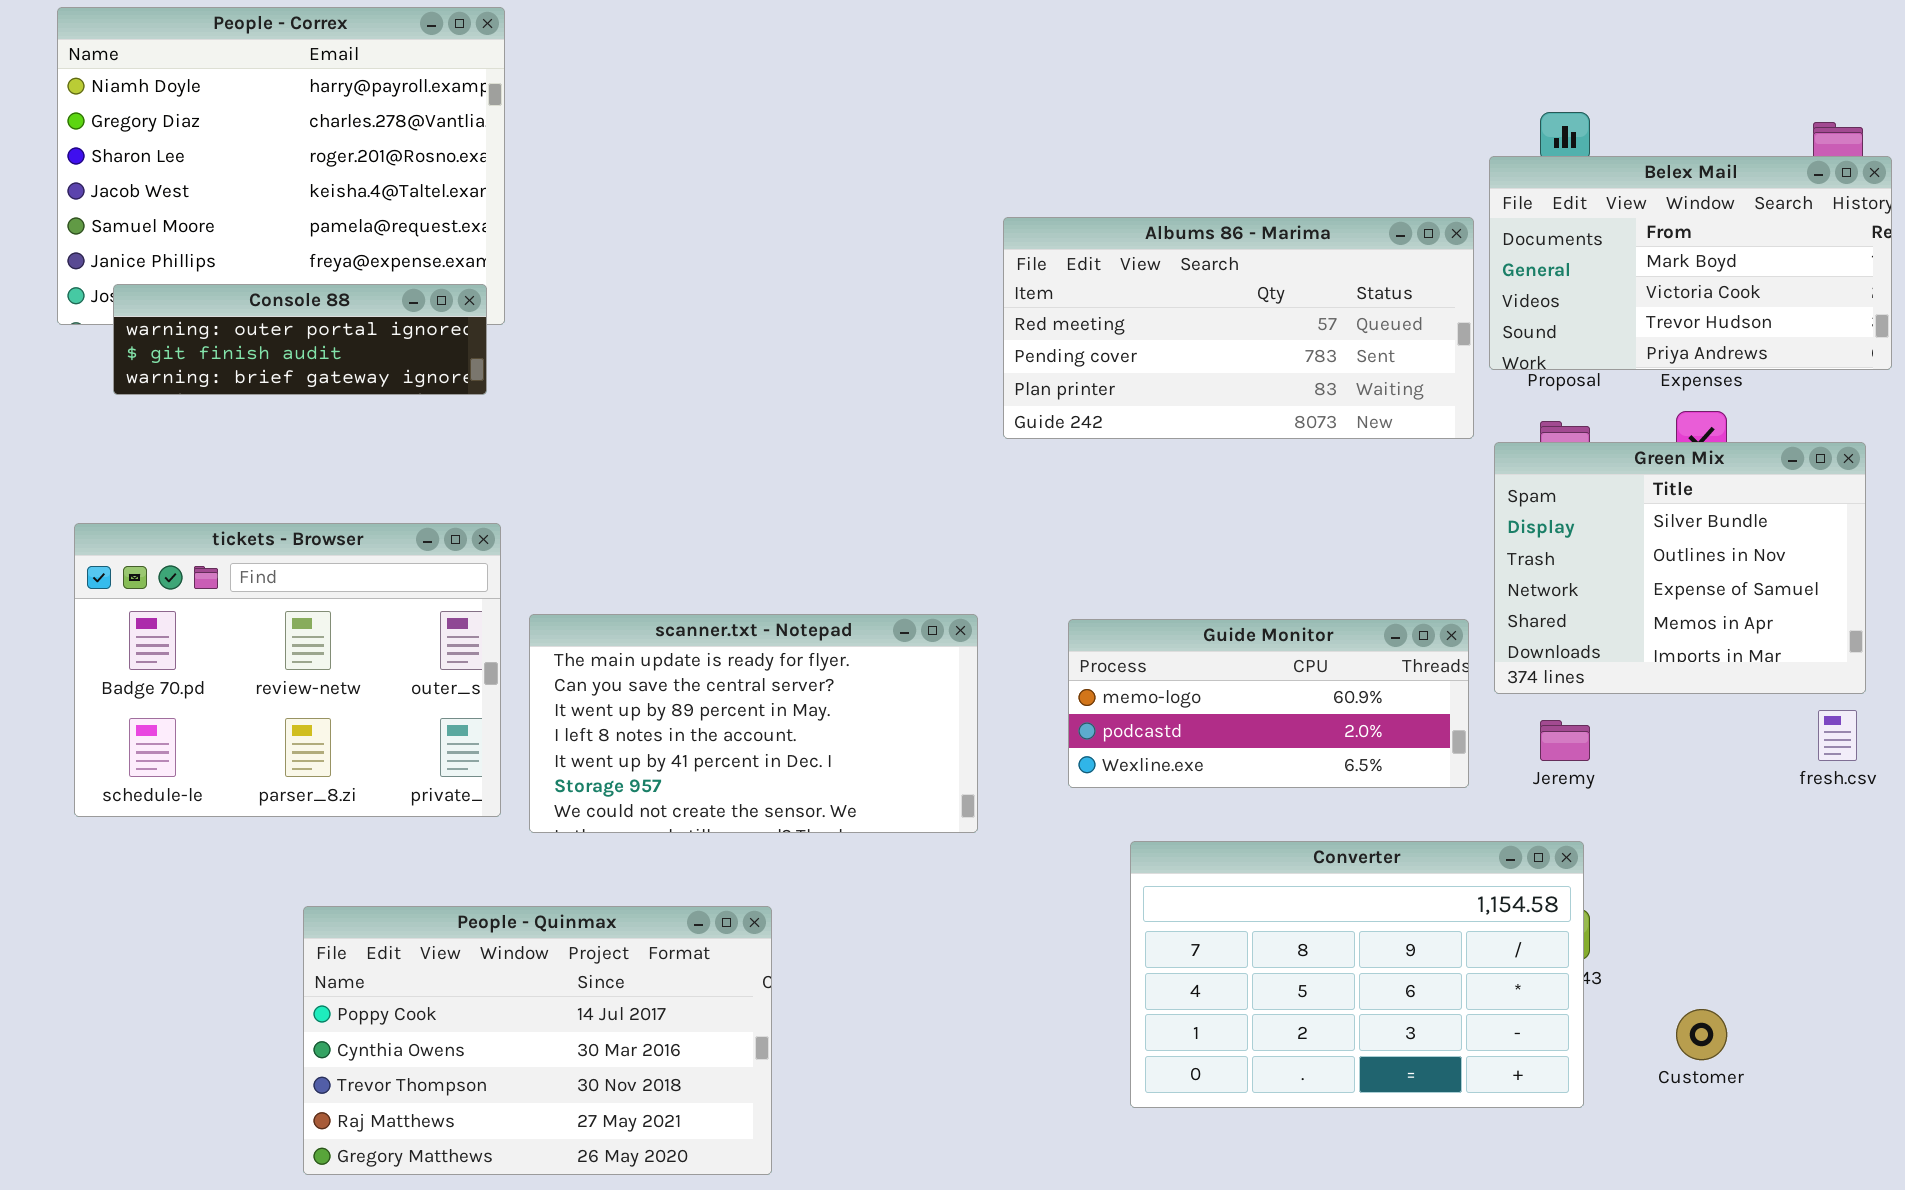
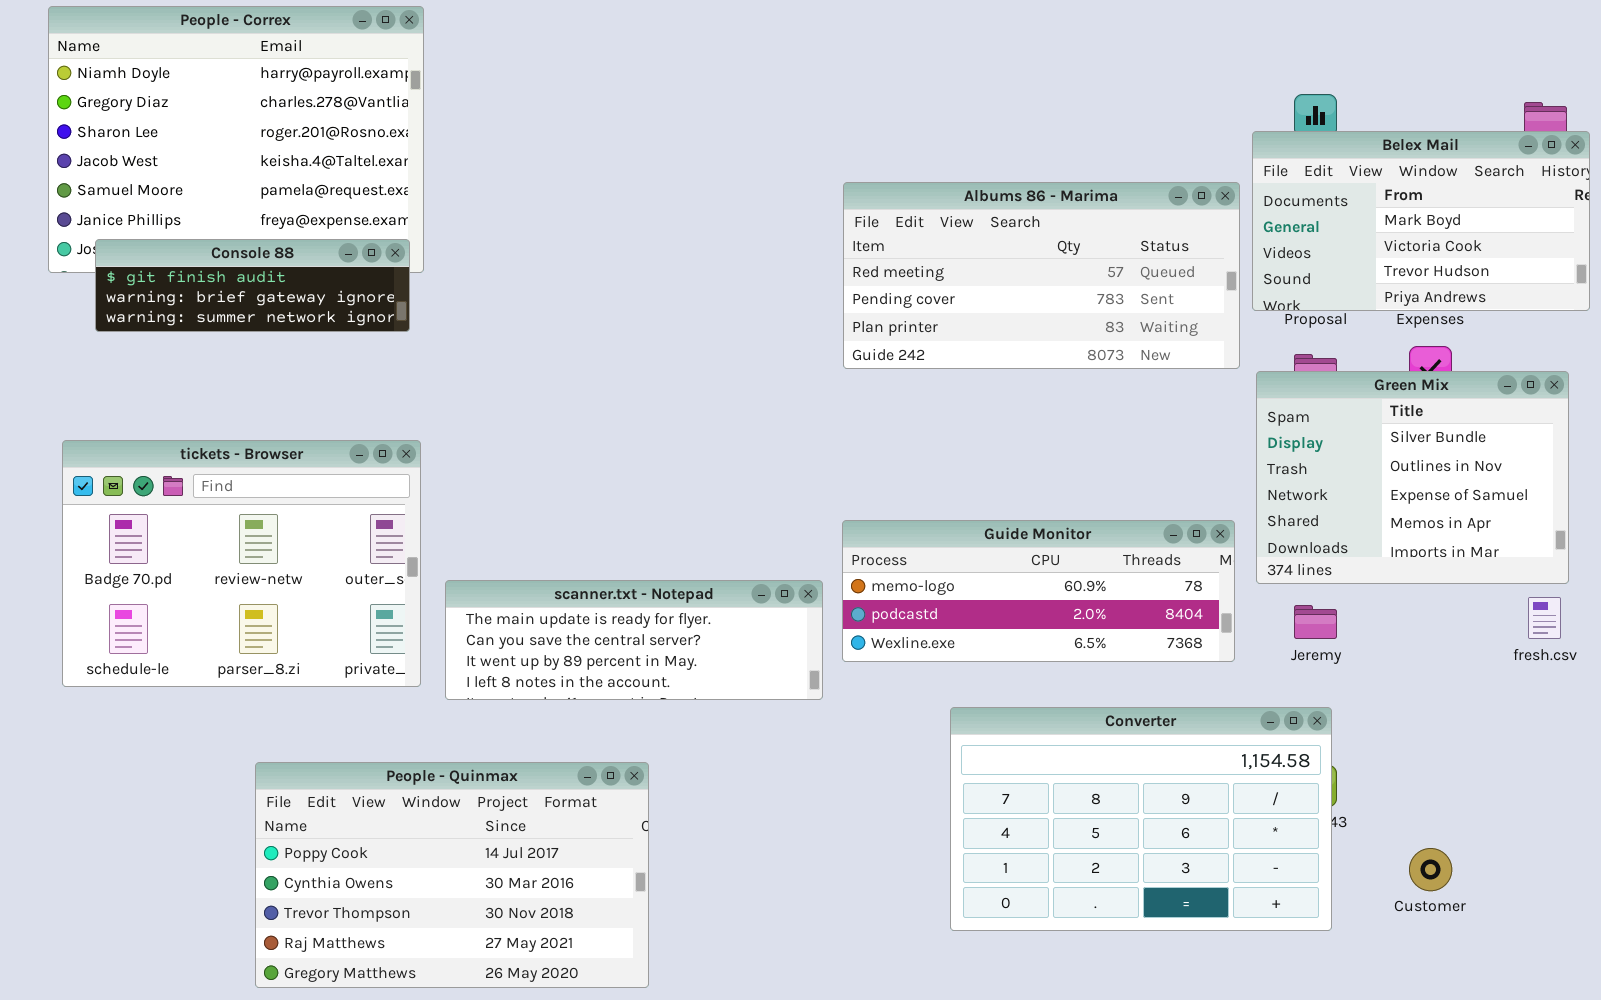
Console 88: [113,284,487,395] -> [95,239,410,332], scrolled down 1 row
scanner.txt - Notepad: [529,614,978,833] -> [445,580,823,700], resized
Guide Monitor: [1068,619,1469,788] -> [842,520,1235,662], resized

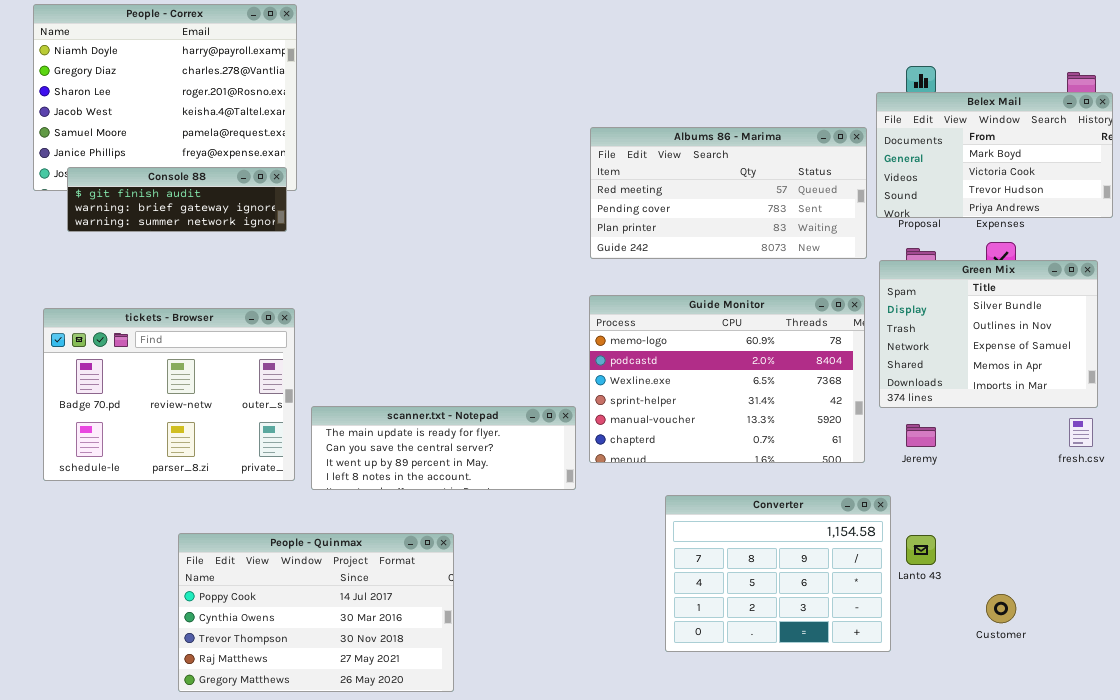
Guide Monitor: [842,520,1235,662] -> [589,295,865,463], resized
Converter: [950,707,1332,931] -> [665,495,891,652], resized

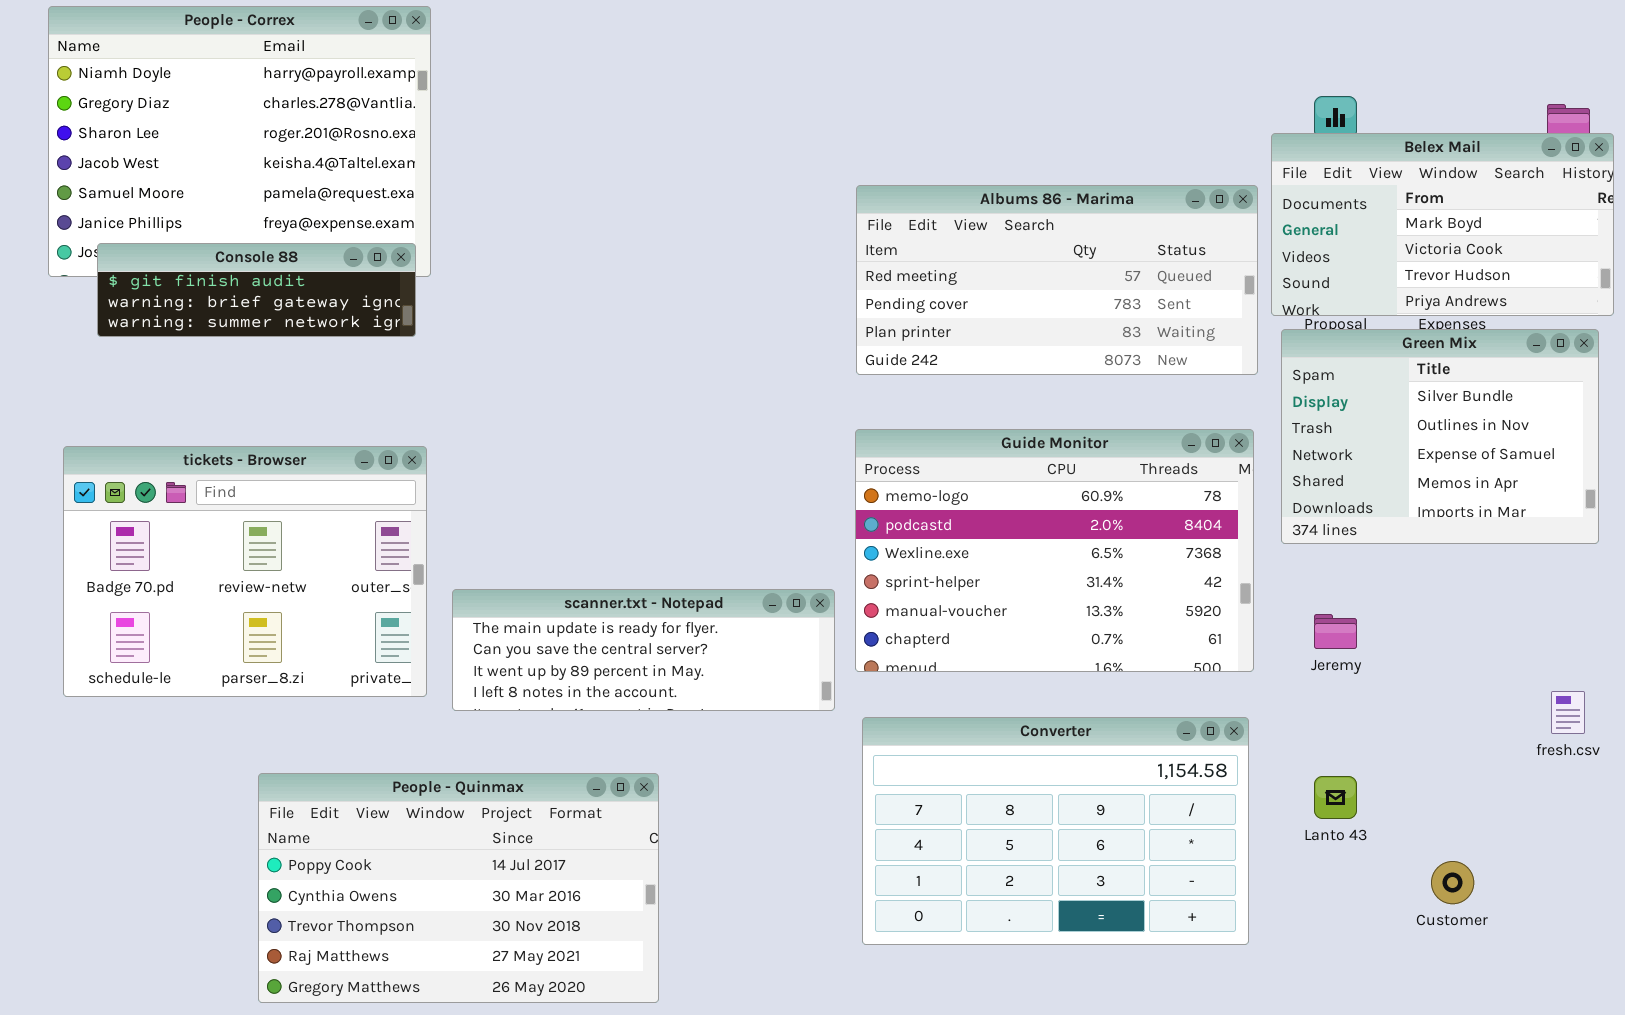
Green Mix: [879,260,1098,408] -> [1281,329,1599,544], moved
fresh.csv: [1069,418,1093,447] -> [1551,691,1585,734], moved
Converter: [665,495,891,652] -> [862,717,1249,945], moved, resized

